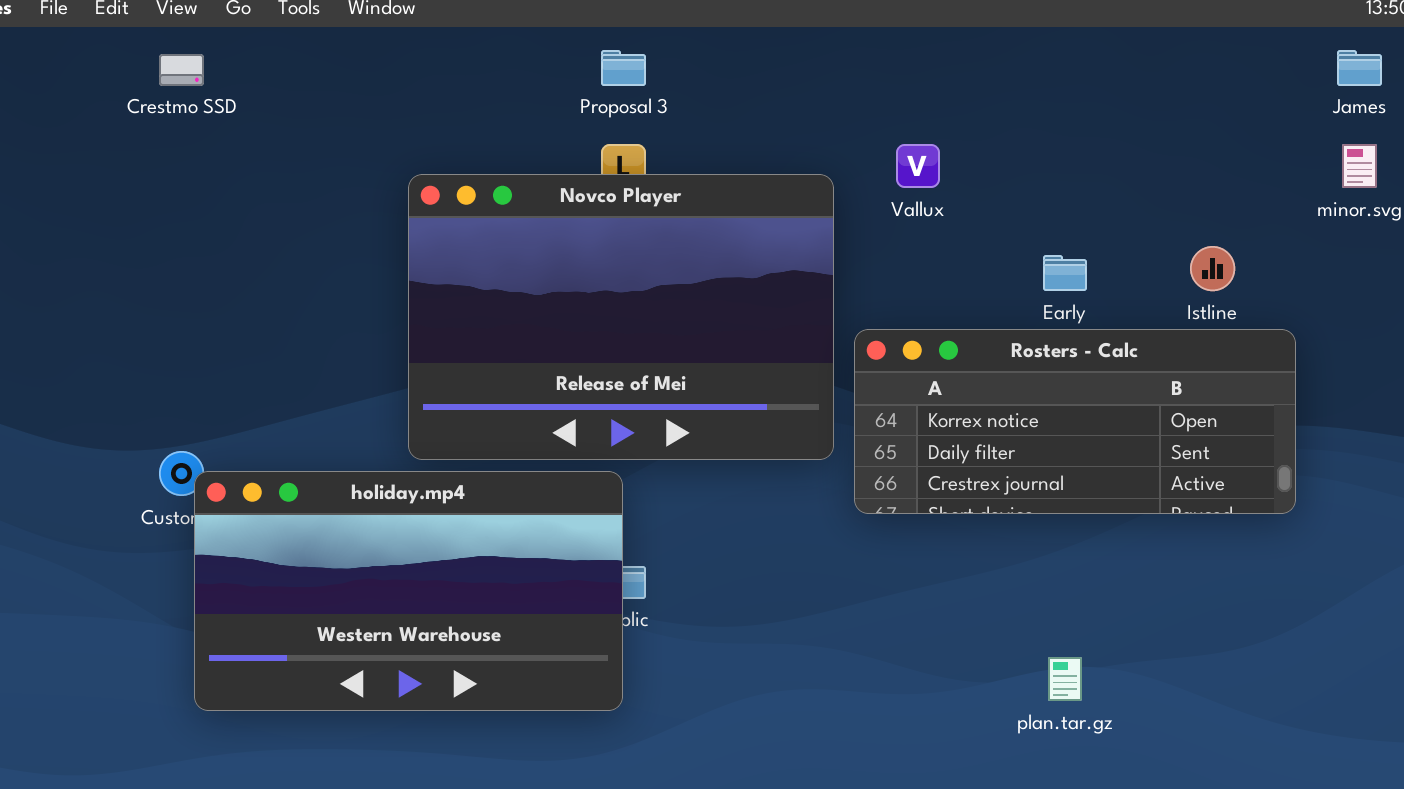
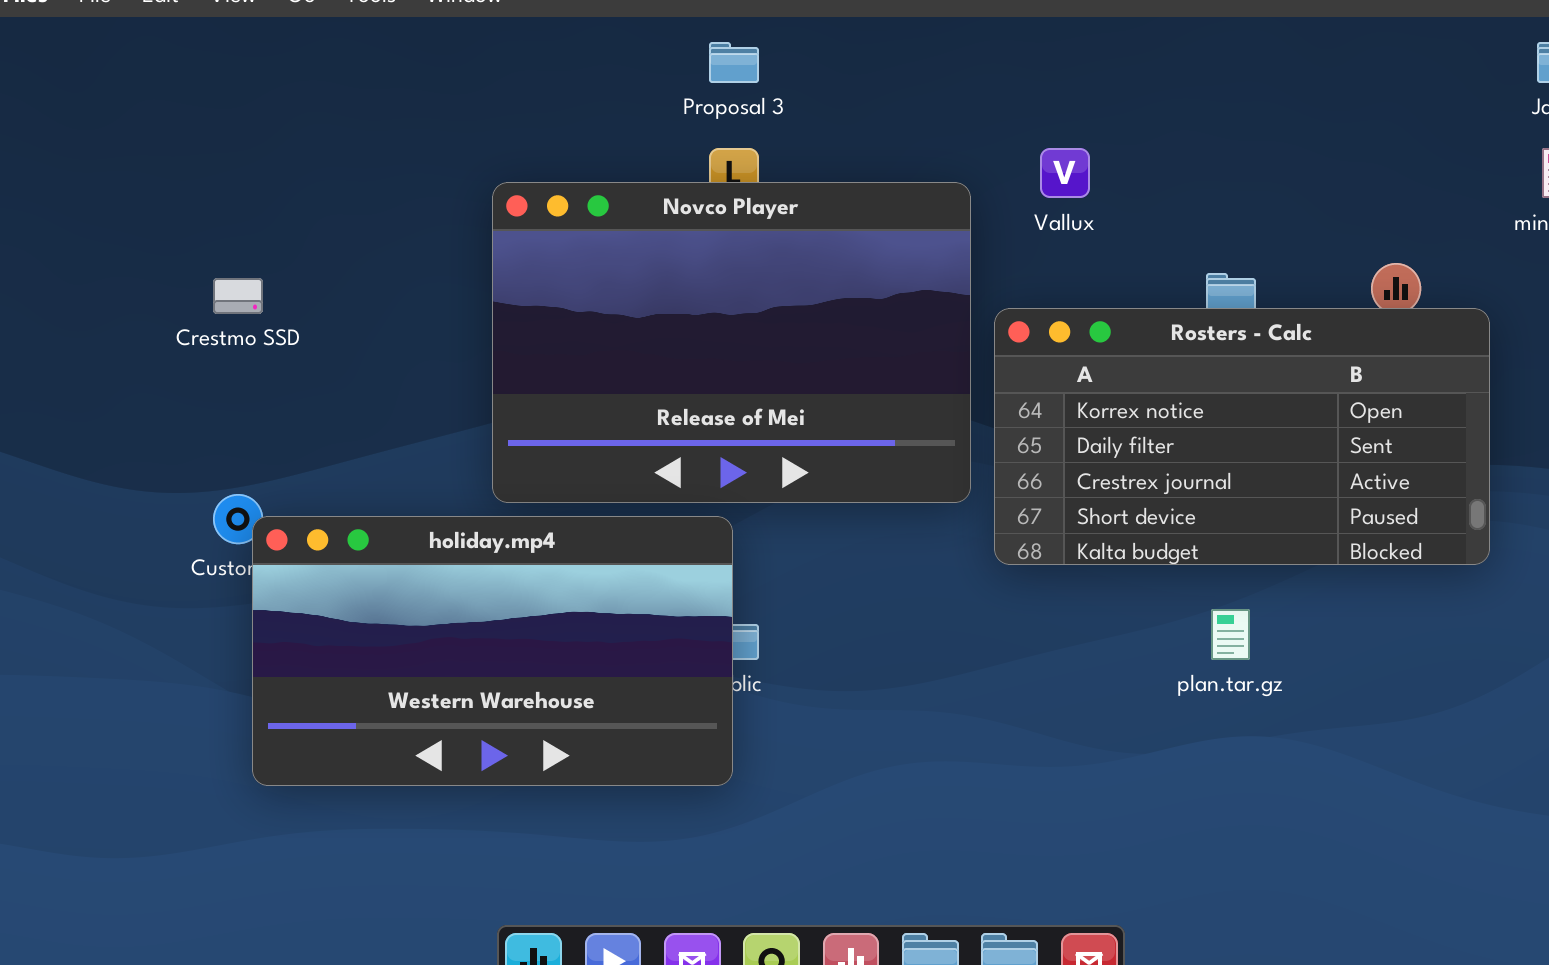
Crestmo SSD: [159,54,204,86] -> [213,278,263,314], moved
Rosters - Calc: [854,329,1296,514] -> [994,308,1490,565], resized
plan.tar.gz: [1048,657,1082,701] -> [1211,609,1250,660], moved

